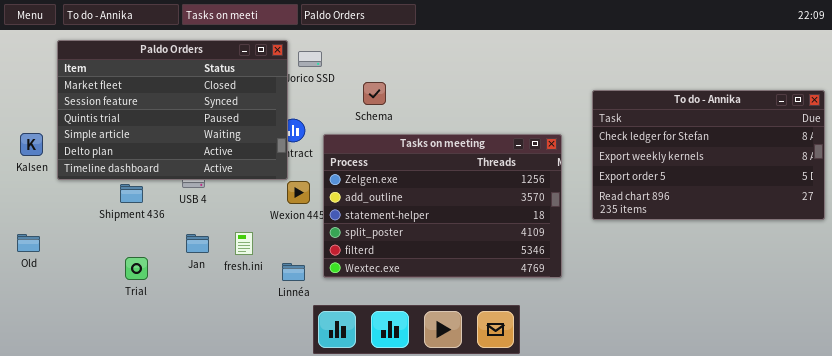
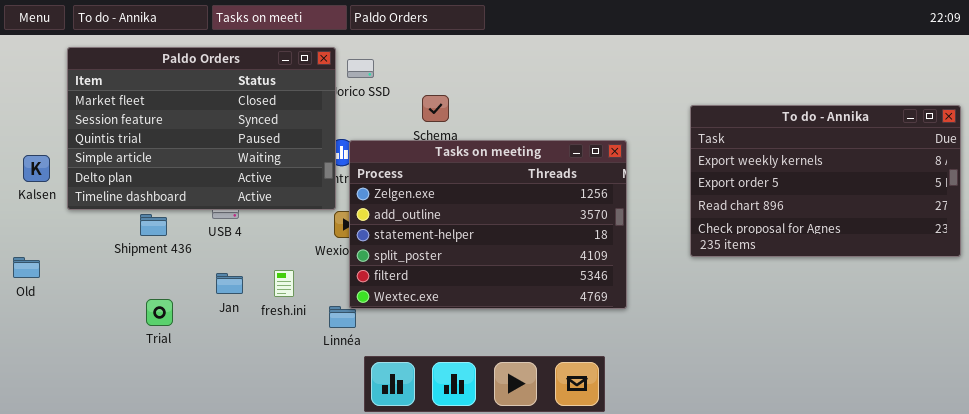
To do - Annika: [592,90,825,220] -> [690,105,961,257], scrolled down 1 row
Tasks on meeting: [323,134,562,278] -> [349,140,627,309], moved
Old: [17,234,40,252] -> [13,257,40,278], moved

